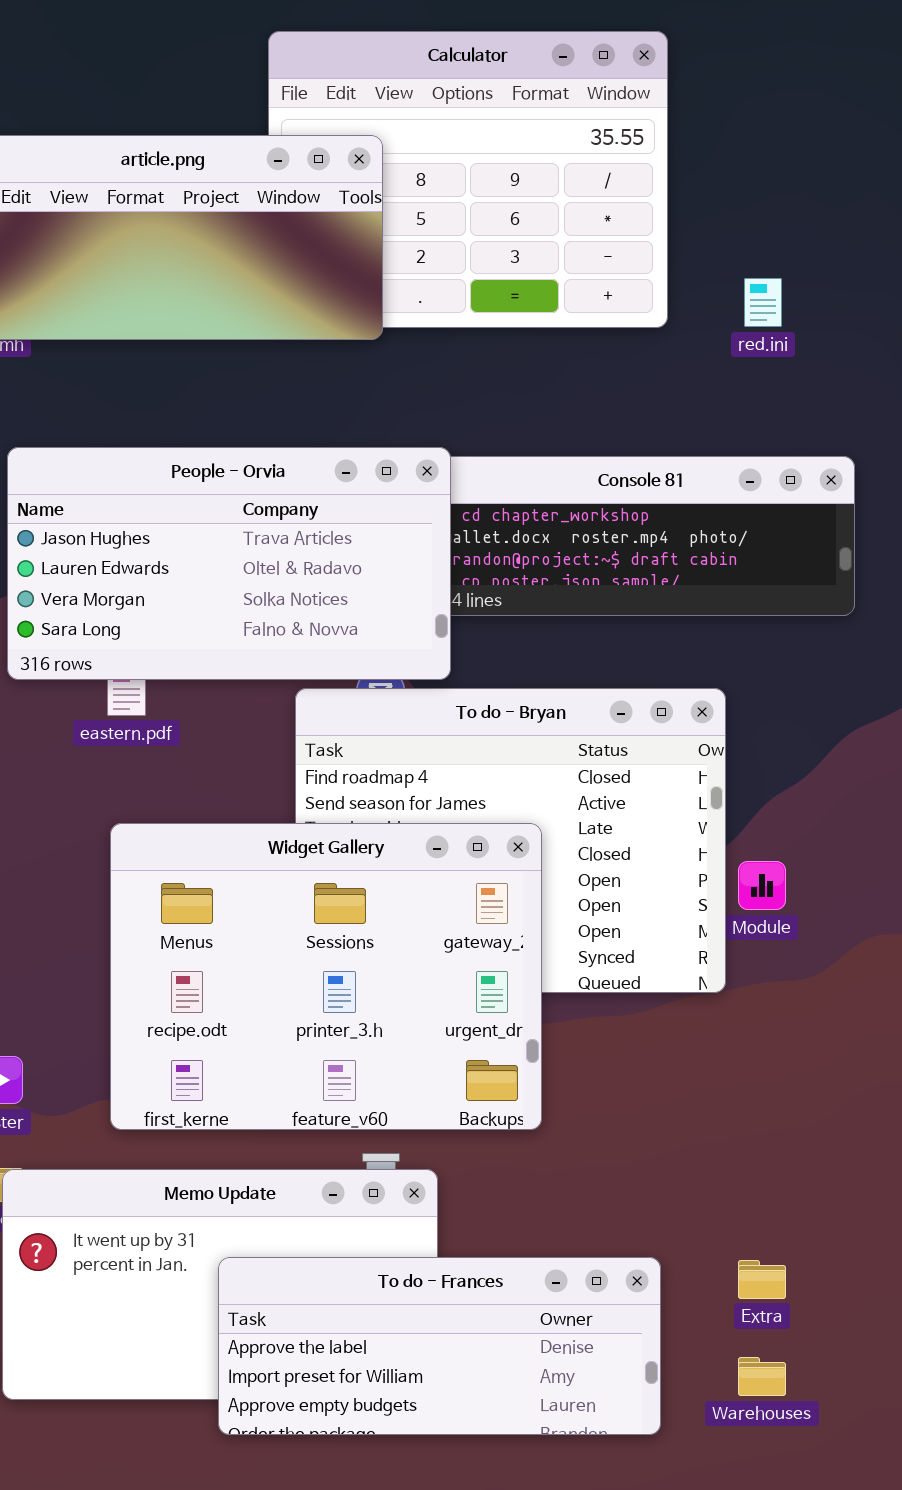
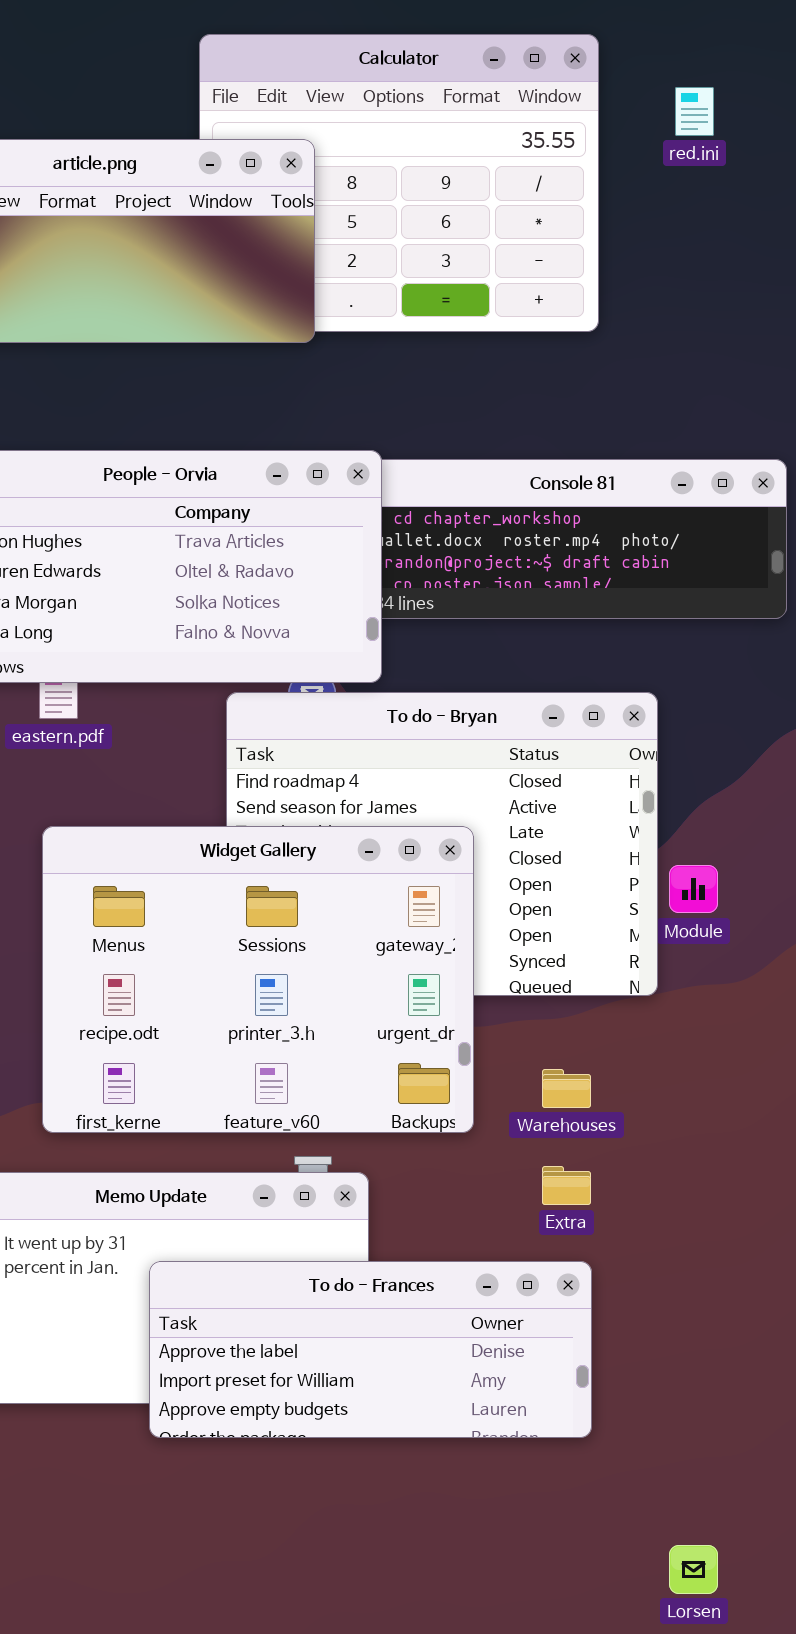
red.ini: [744,278,782,327] -> [675,87,714,136], moved
Extra: [738,1260,786,1299] -> [542,1166,591,1205], moved
Warehouses: [738,1357,786,1396] -> [542,1069,591,1108], moved

